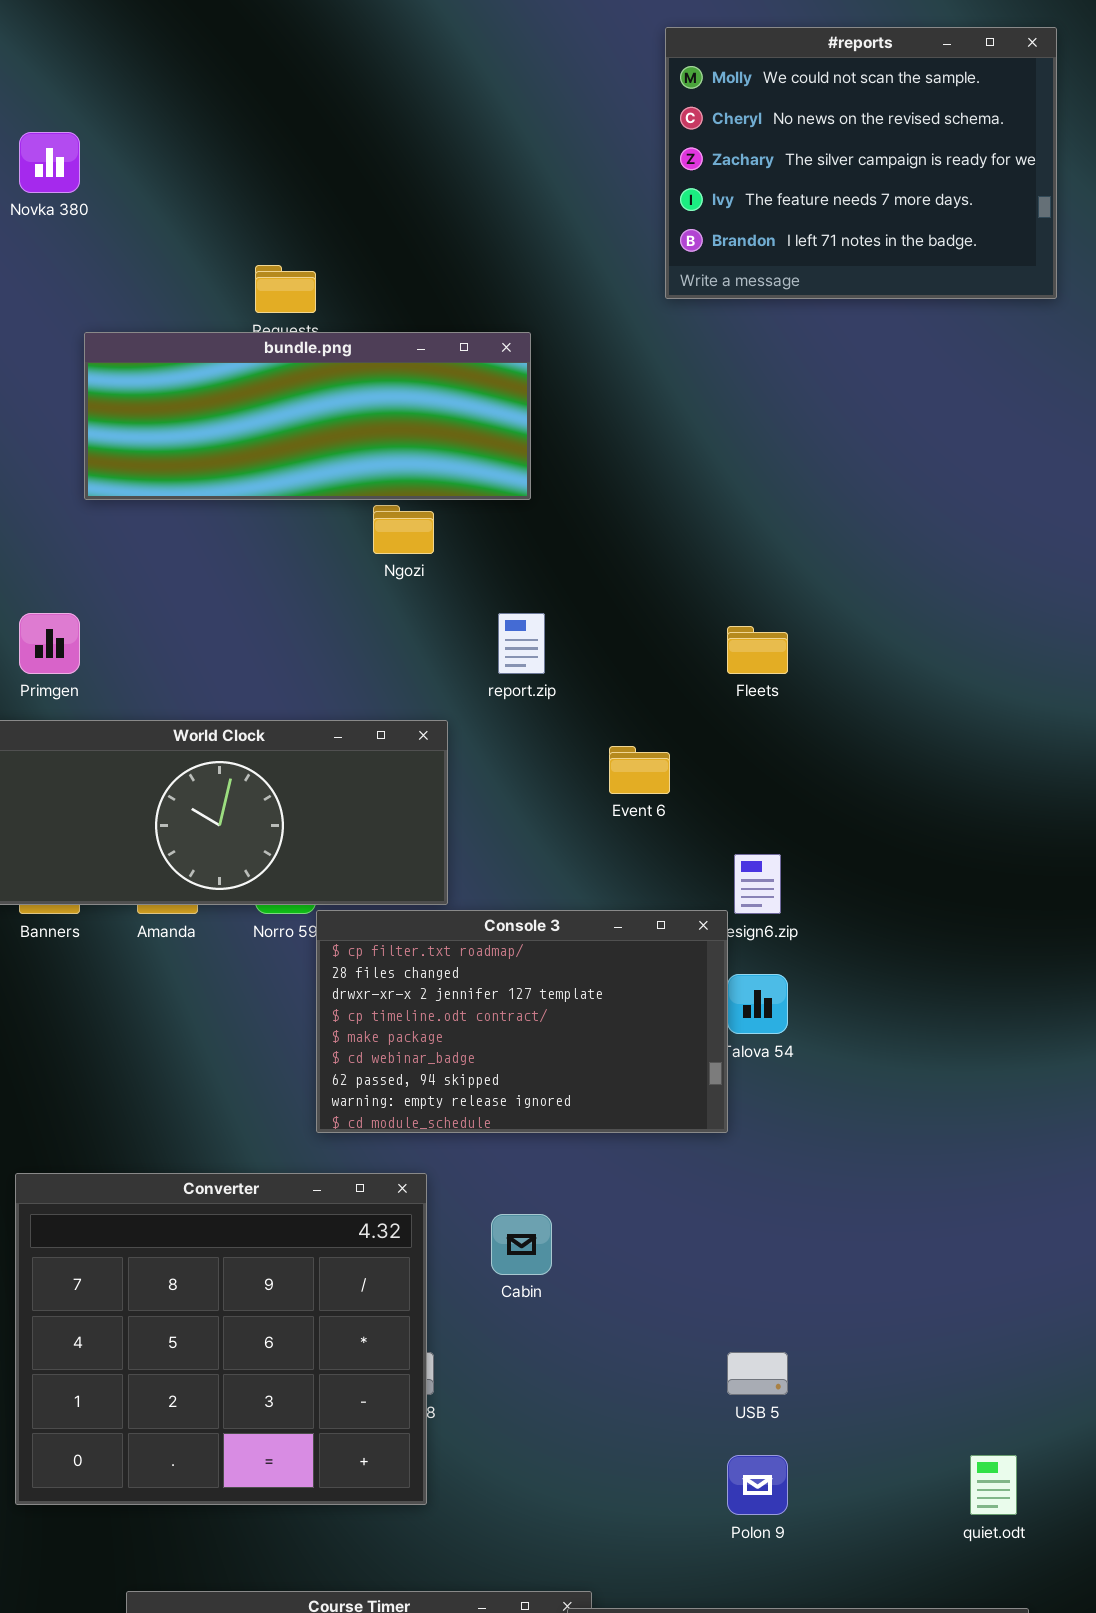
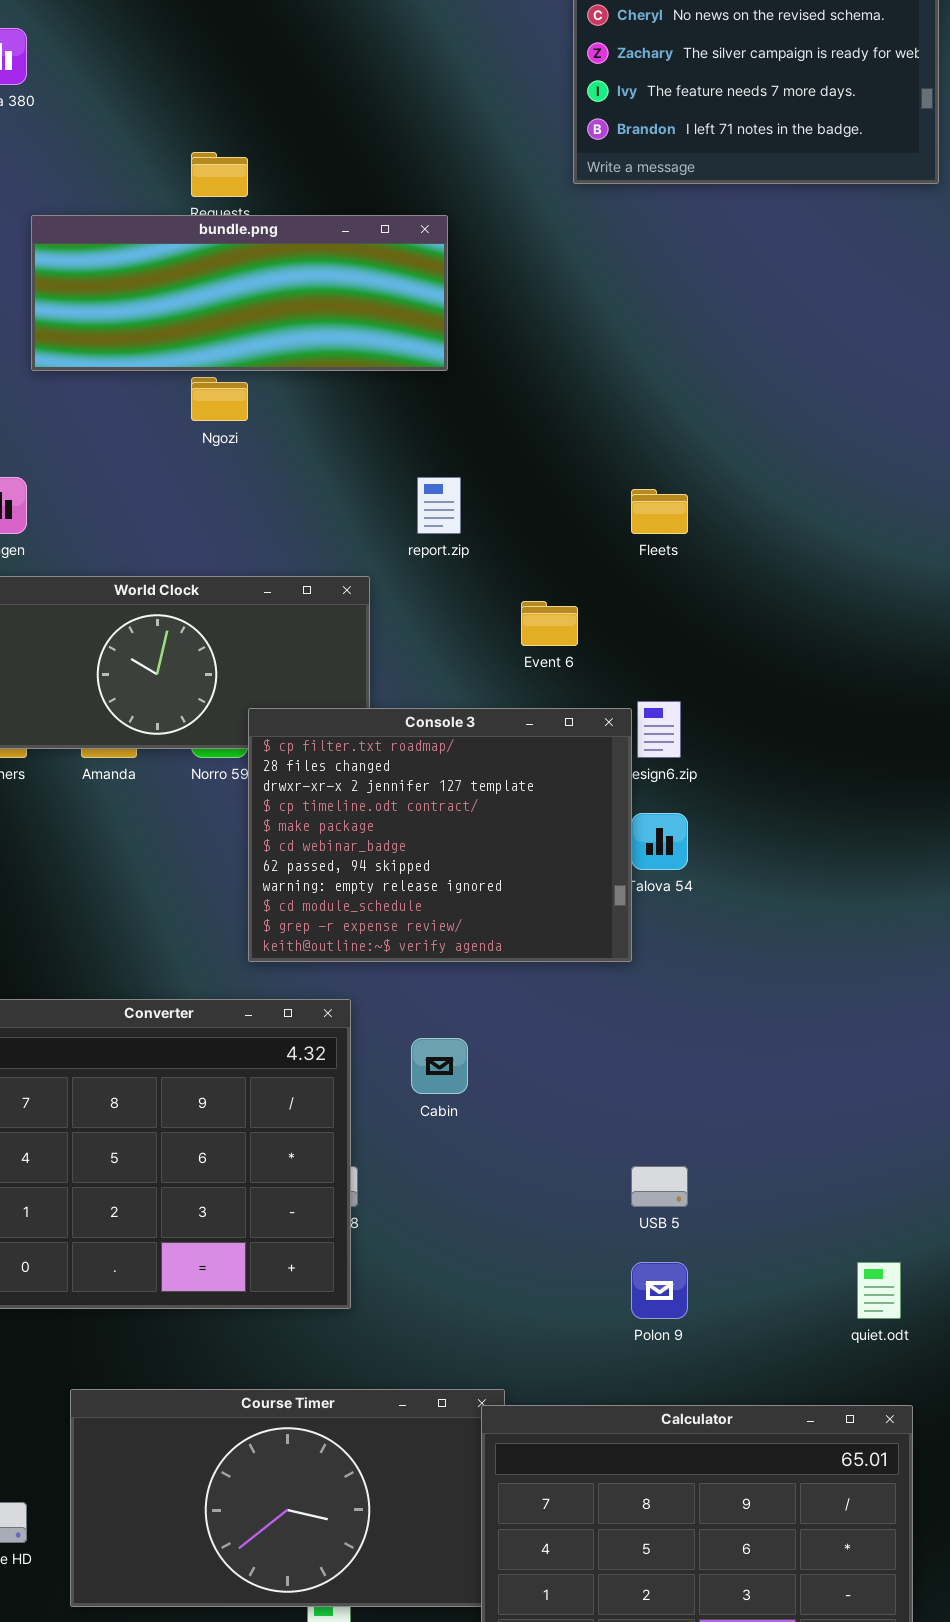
Ngozi: [373,505,434,554] -> [191,377,248,421], moved
Console 3: [316,910,728,1133] -> [248,708,632,962], resized

